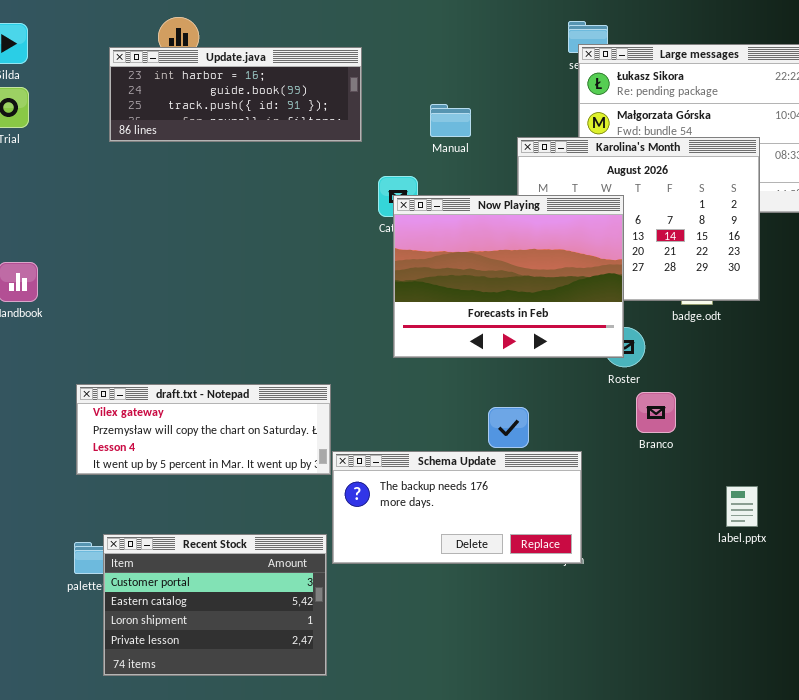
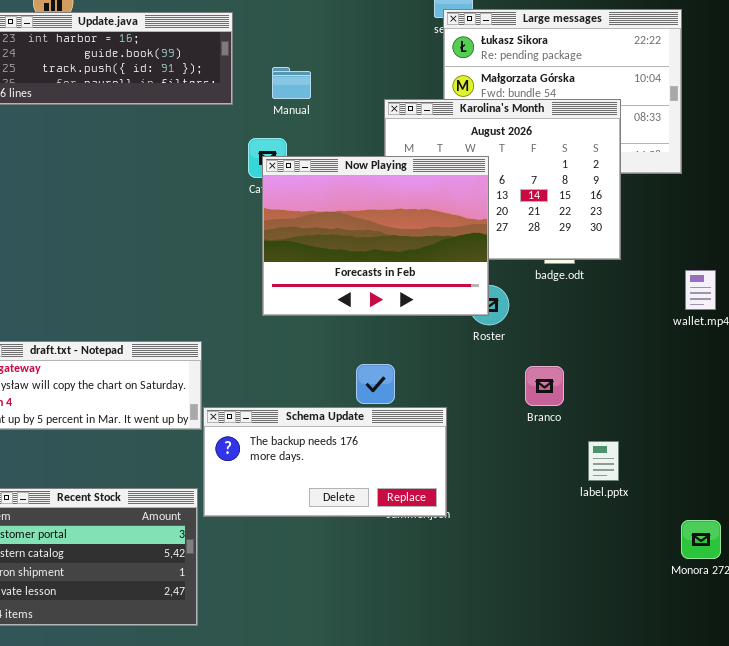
Manual: [430,104,471,137] -> [272,67,311,99], moved
Branco: [636,392,676,433] -> [525,366,564,406], moved

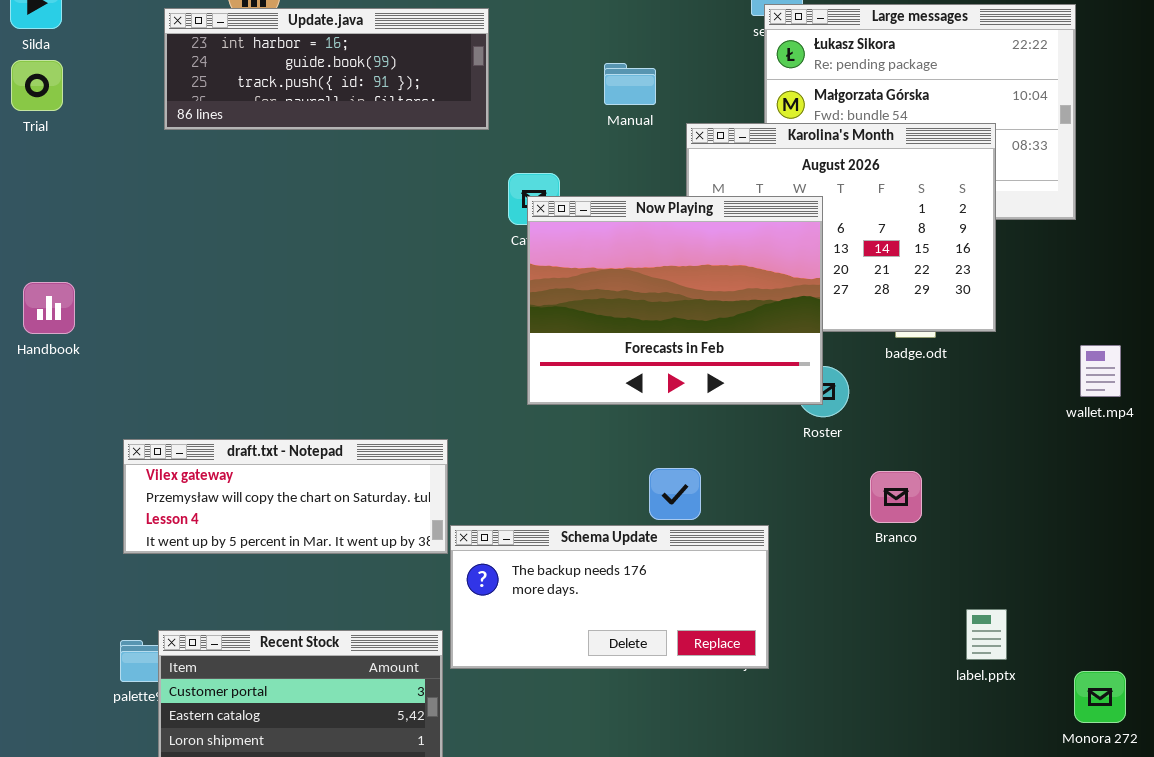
Manual: [272,67,311,99] -> [604,63,656,105], moved
label.pptx: [588,441,619,481] -> [966,609,1007,660], moved

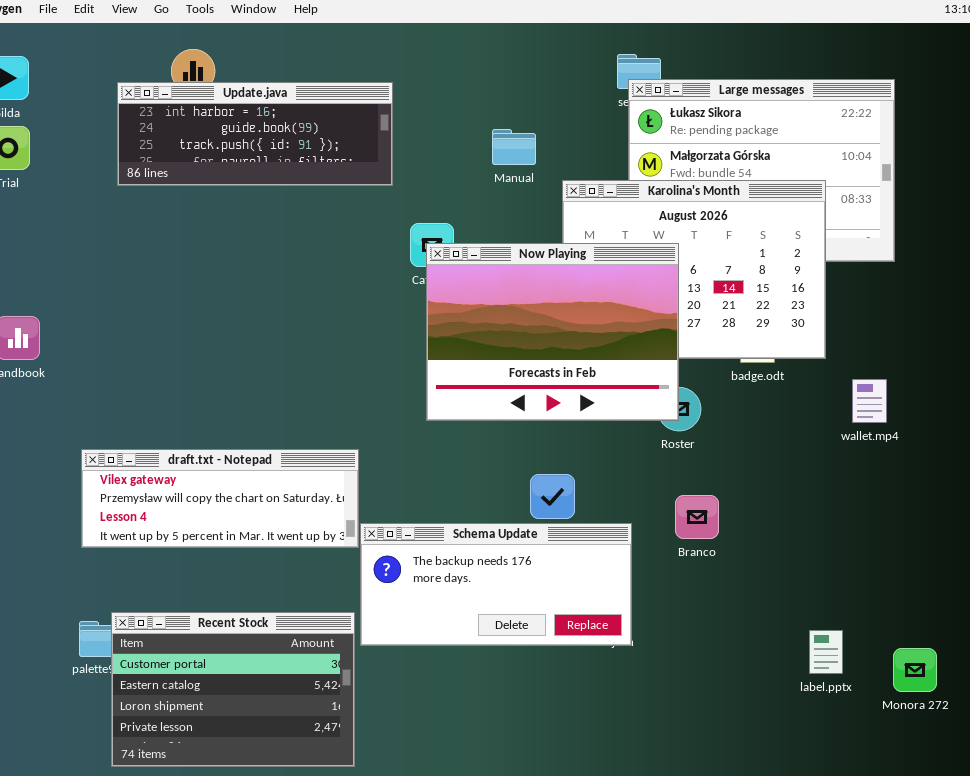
wallet.mp4: [1080,345,1121,397] -> [852,379,887,423], moved
Branco: [870,471,922,523] -> [675,495,719,539], moved
label.pptx: [966,609,1007,660] -> [809,630,843,674], moved

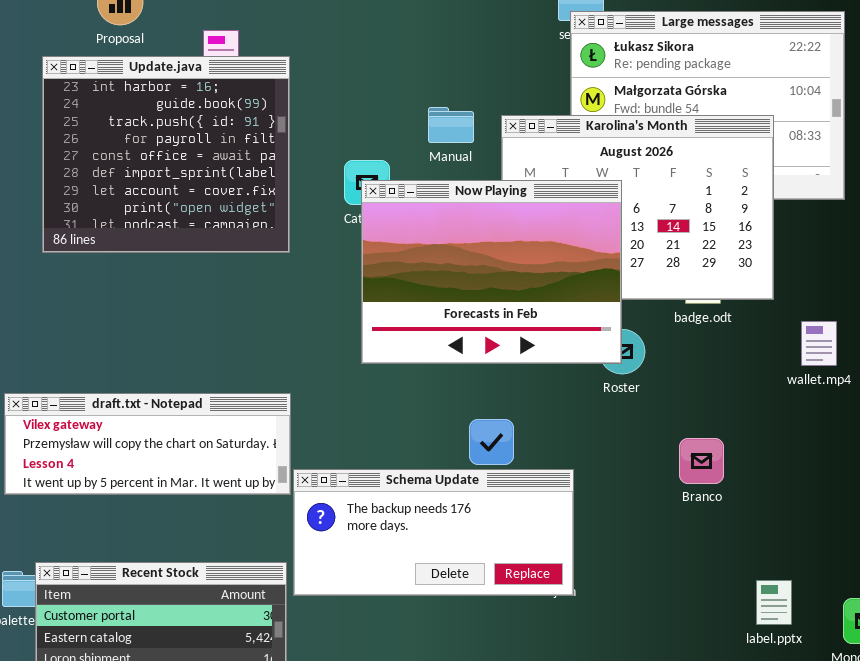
Update.java: [117,82,393,186] -> [42,56,290,253], moved, resized
Manual: [492,129,536,165] -> [428,107,474,143], moved
Branco: [675,495,719,539] -> [679,438,724,484], moved

